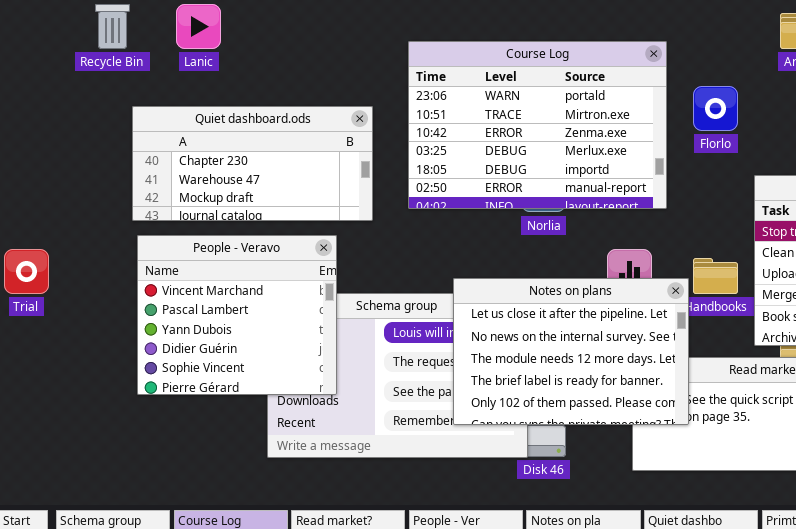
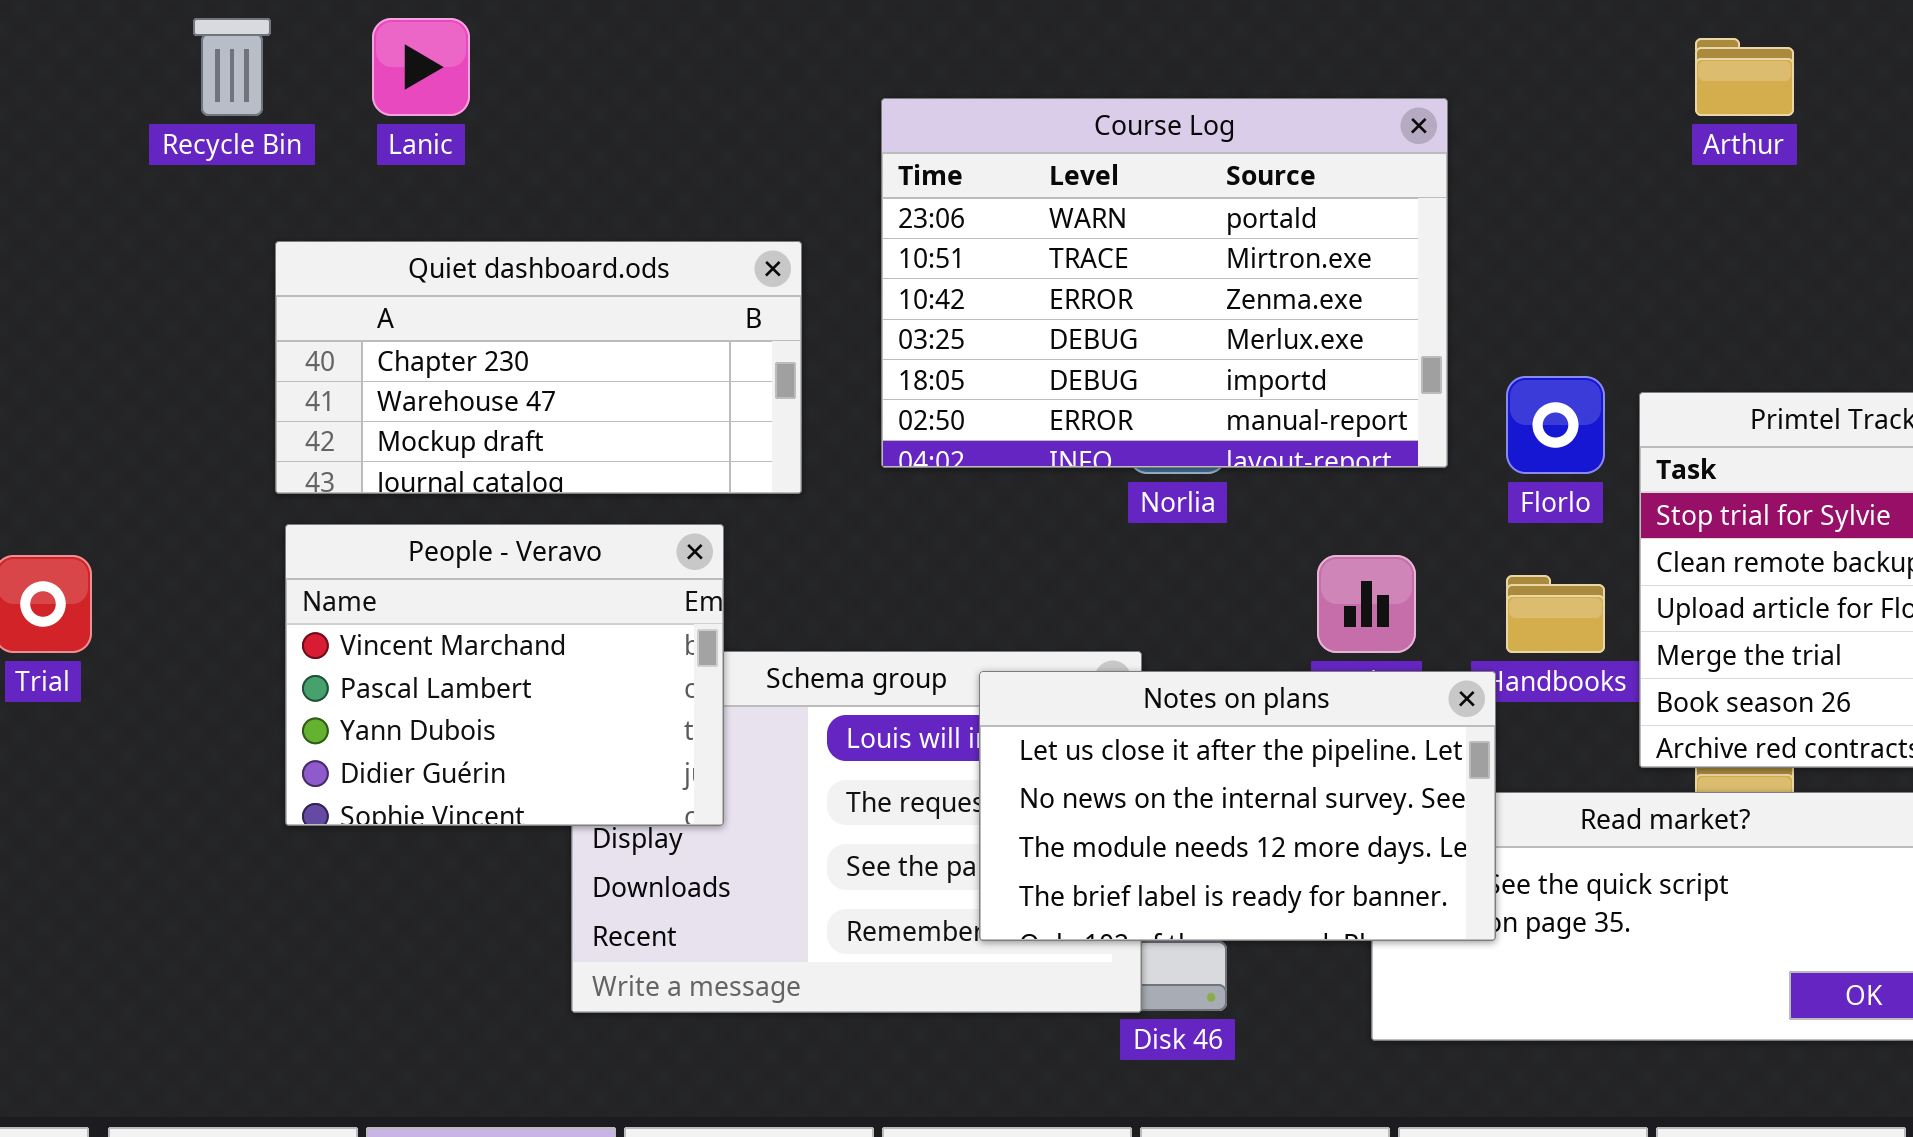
Florlo: [693,86,738,131] -> [1506,376,1605,474], moved
People - Veravo: [137,235,337,395] -> [285,524,724,826], resized
Notes on plans: [453,278,689,425] -> [979,671,1496,941], resized

